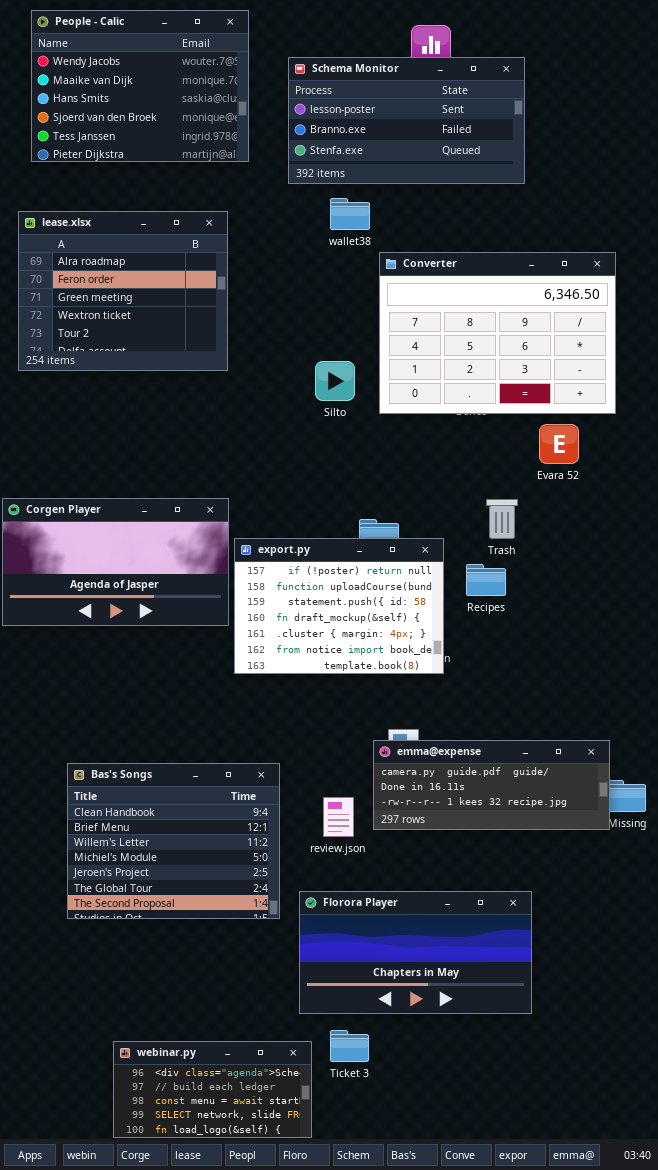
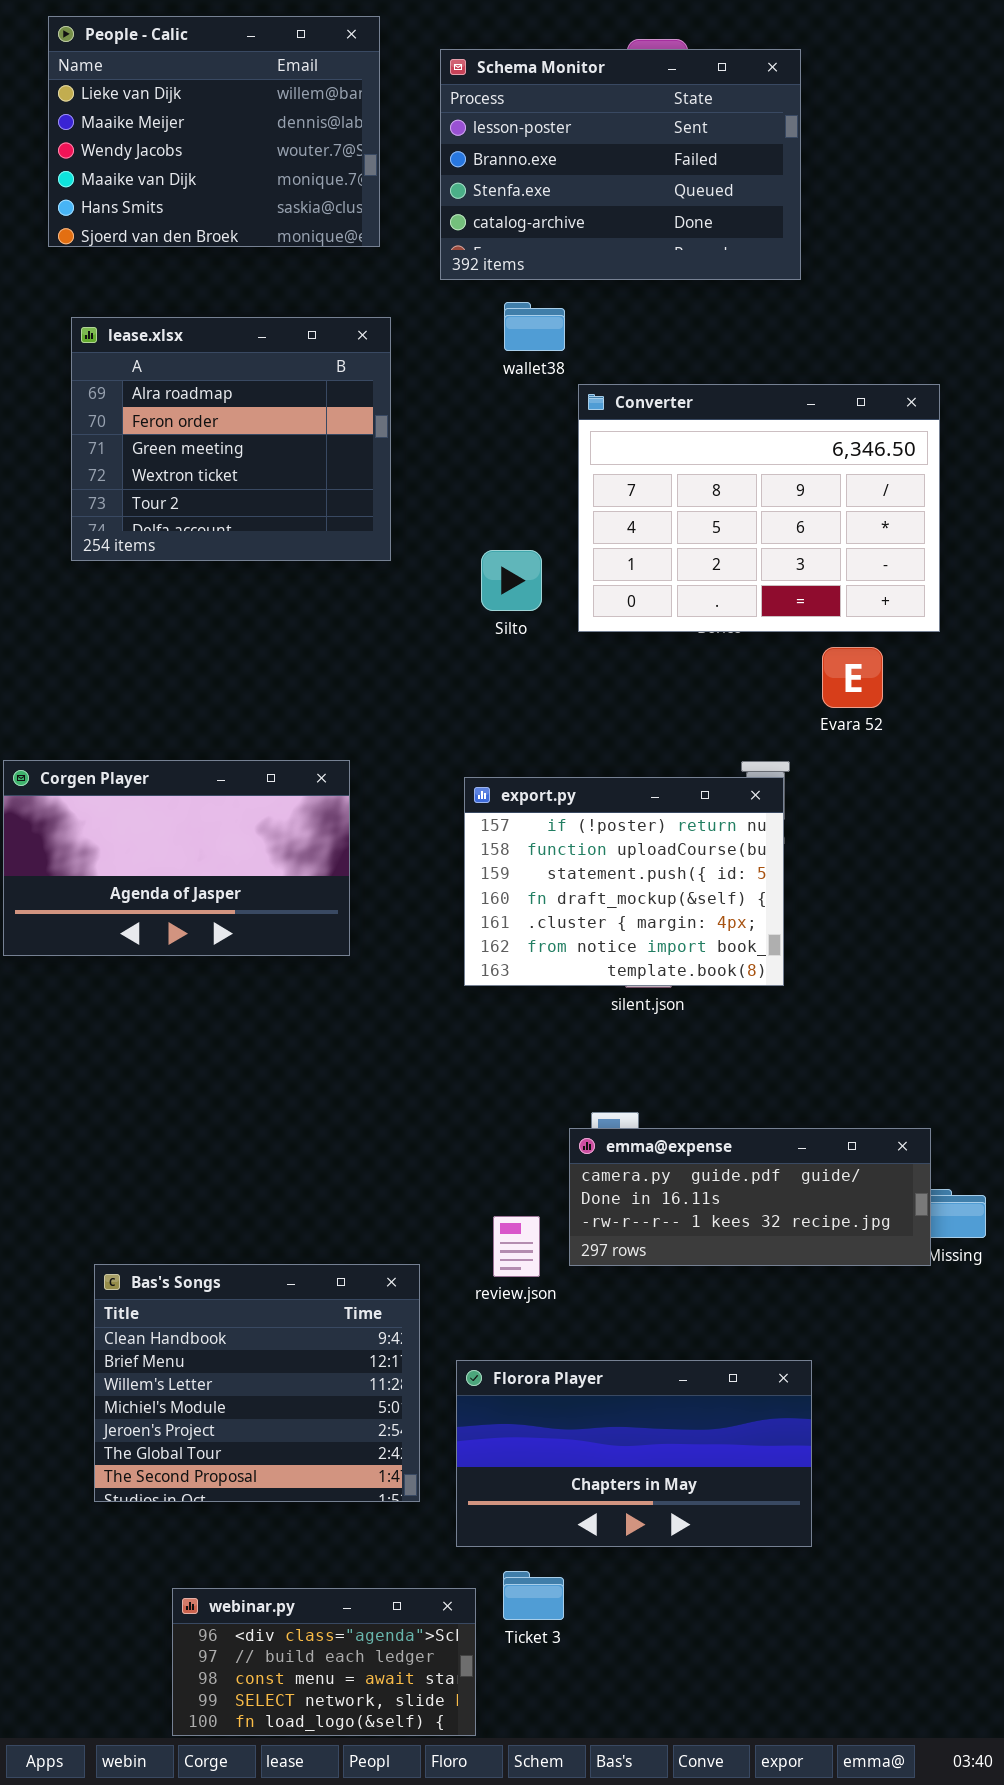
People - Calic: [31,10,249,162] -> [48,16,380,247], scrolled up 2 rows
Schema Monitor: [288,57,525,184] -> [440,49,801,280], resized
lease.xlsx: [18,211,228,371] -> [71,317,391,561], moved
export.py: [234,538,444,674] -> [464,777,784,986], moved
Bas's Songs: [67,763,280,919] -> [94,1264,420,1502], moved

